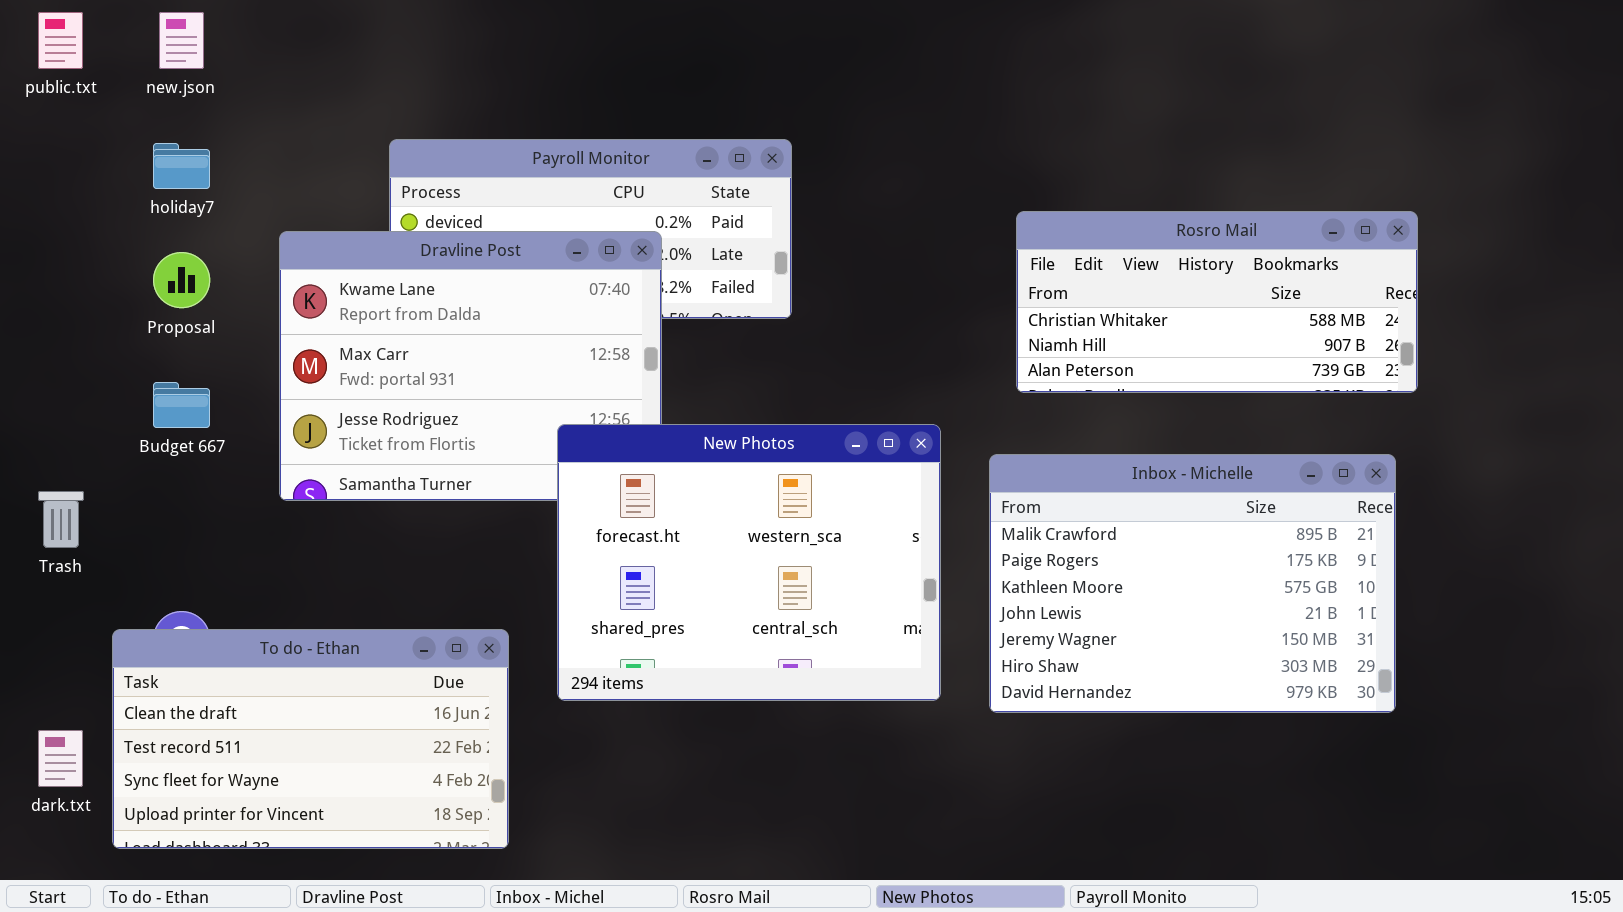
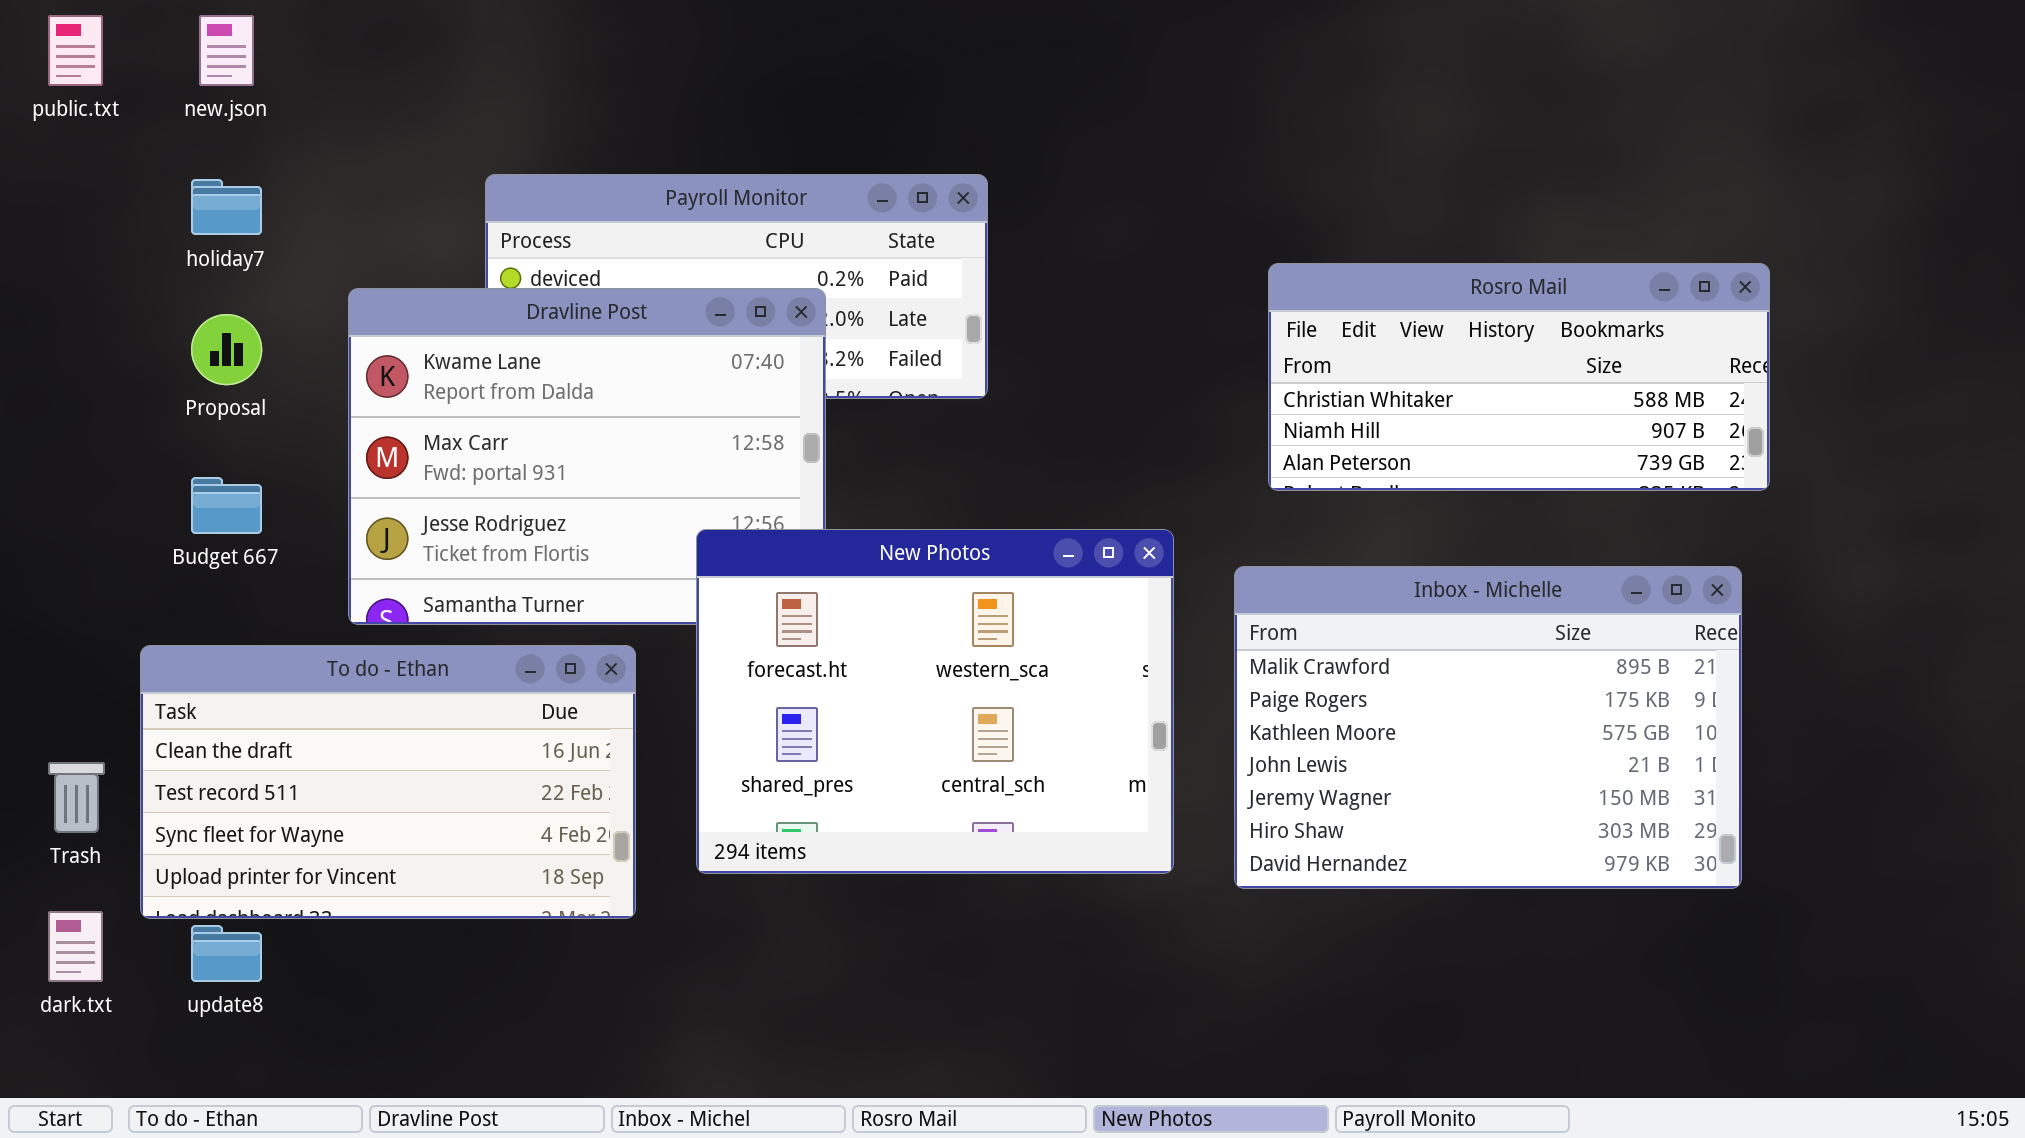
Trash: [38,491,84,548] -> [48,762,105,833], moved
To do - Ethan: [112,629,509,849] -> [140,645,636,919], moved

